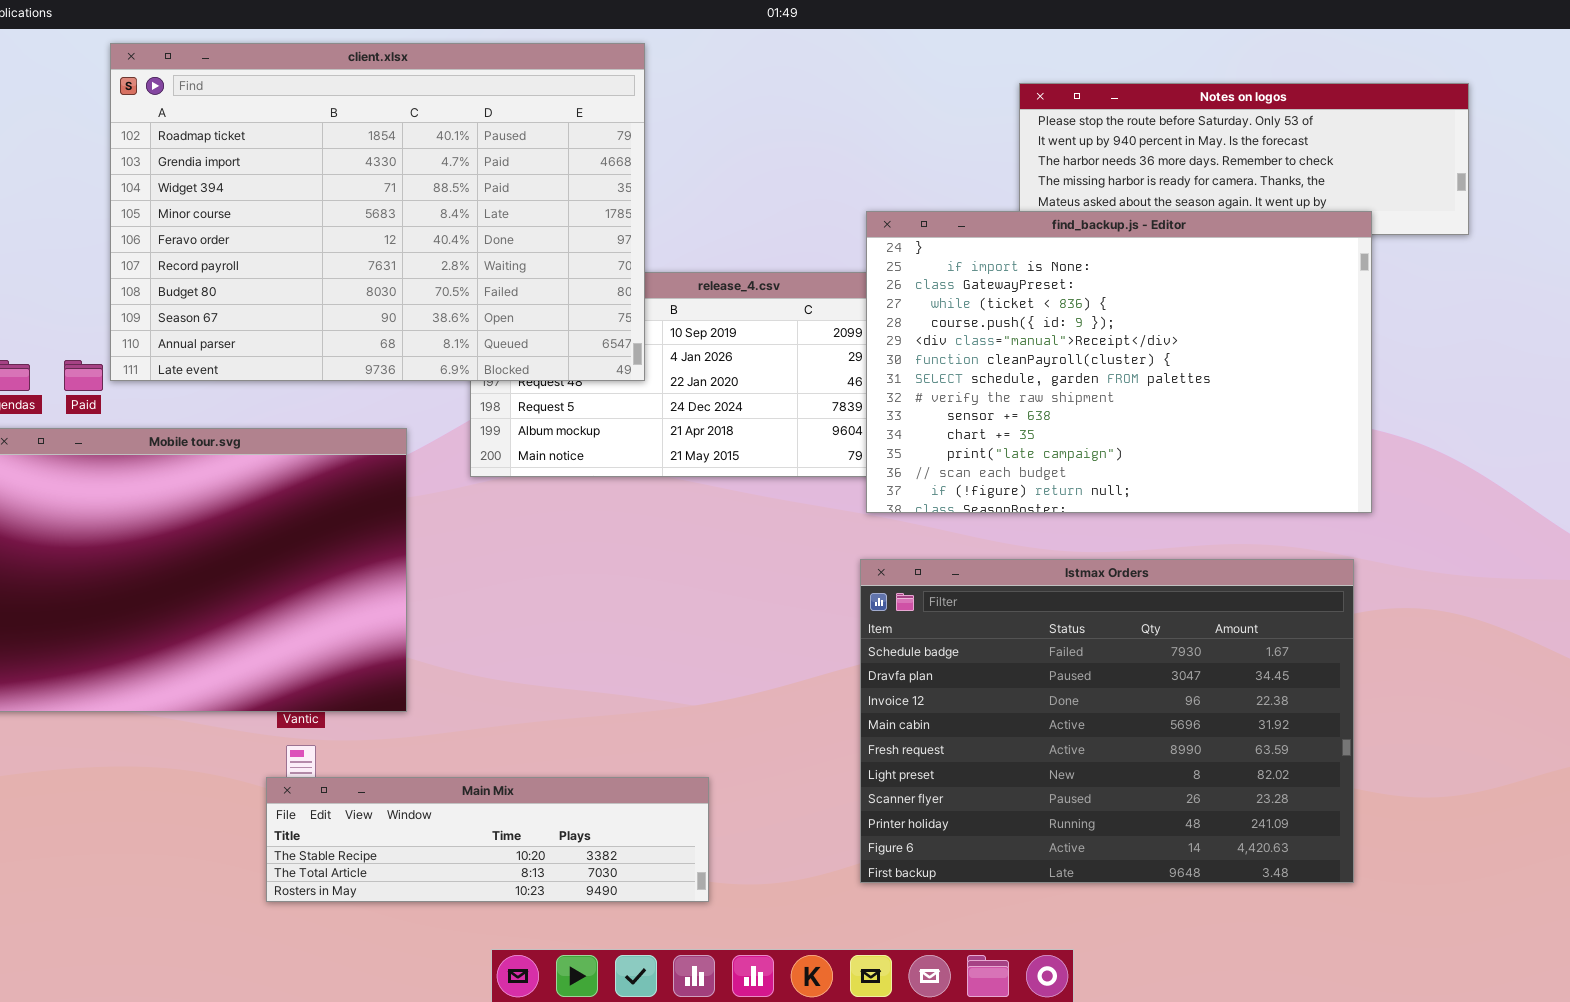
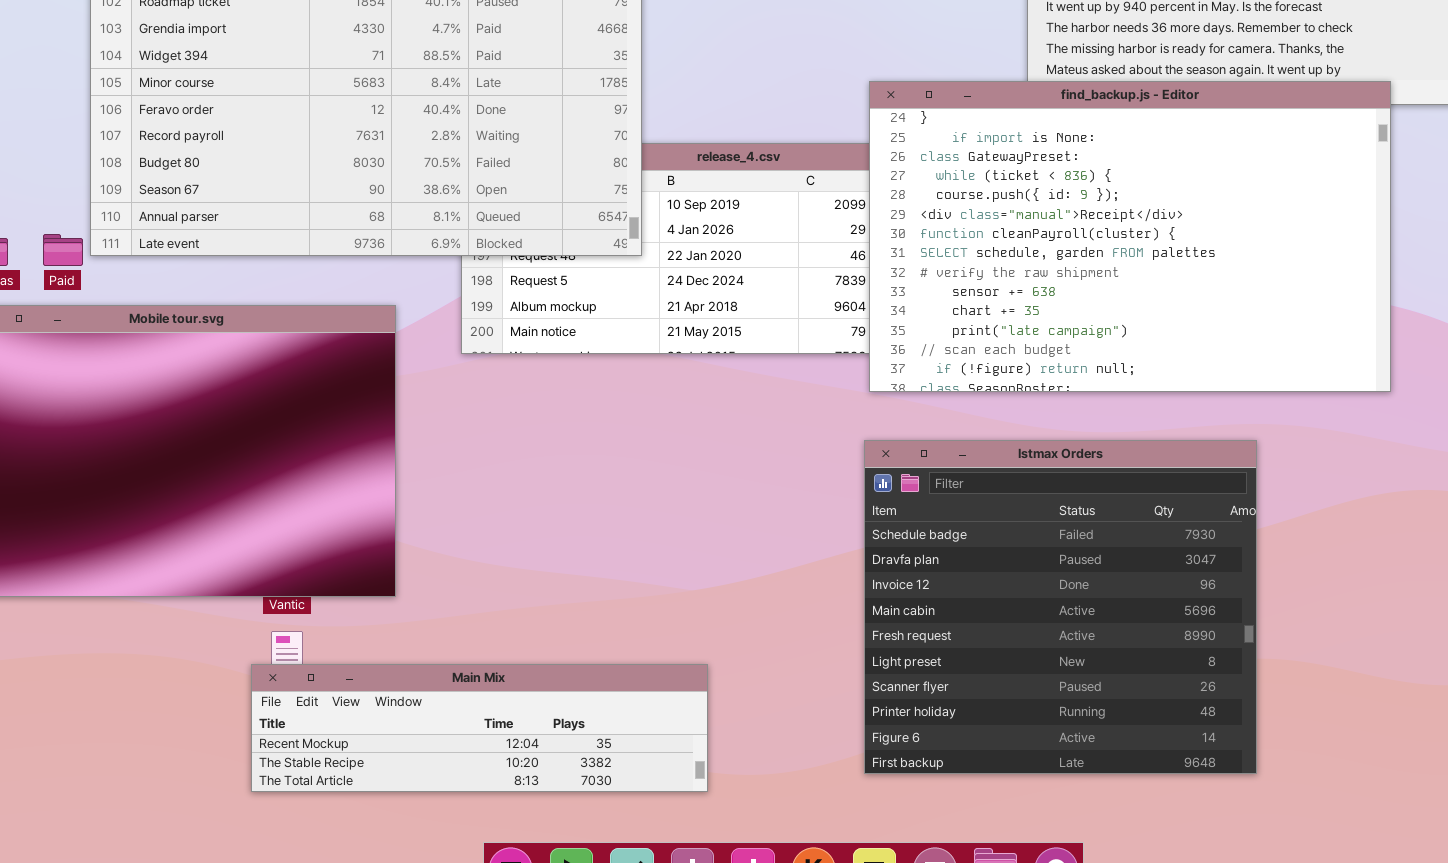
Istmax Orders: [860,559,1354,883] -> [864,440,1257,774], resized
Main Mix: [266,777,709,902] -> [251,664,708,792], scrolled up 1 row

